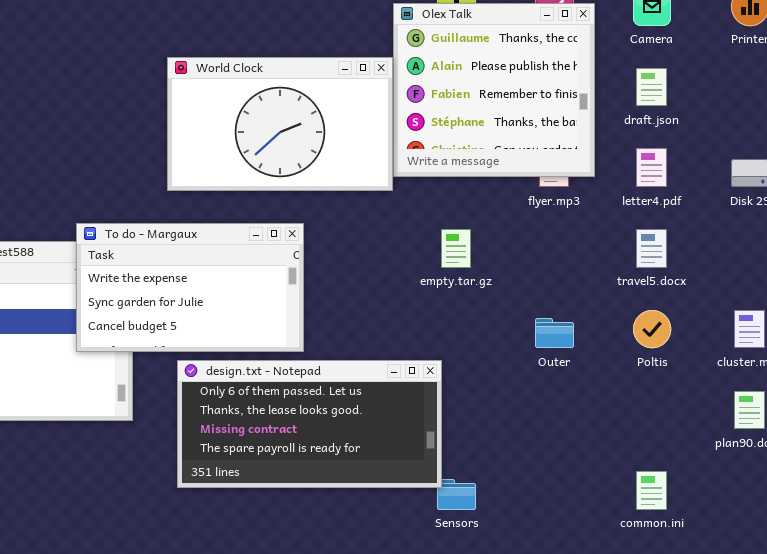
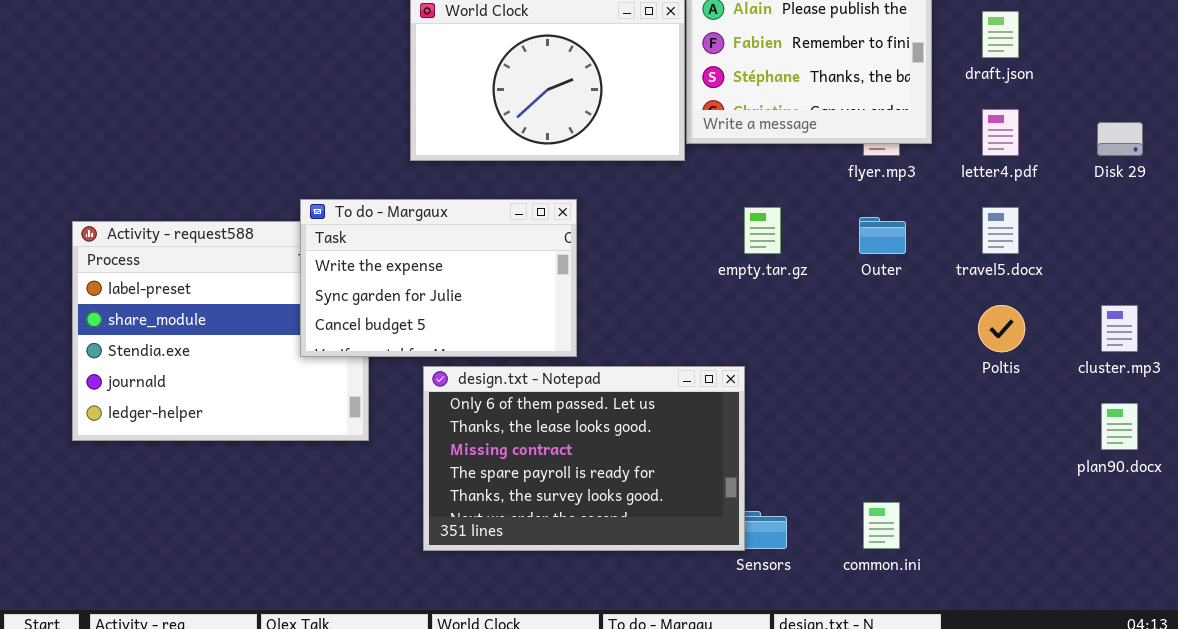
Outer: [535,318,574,348] -> [859,217,906,254], moved
design.txt - Notepad: [177,360,442,488] -> [423,366,745,551], resized
common.ini: [636,471,667,510] -> [863,502,900,549], moved

